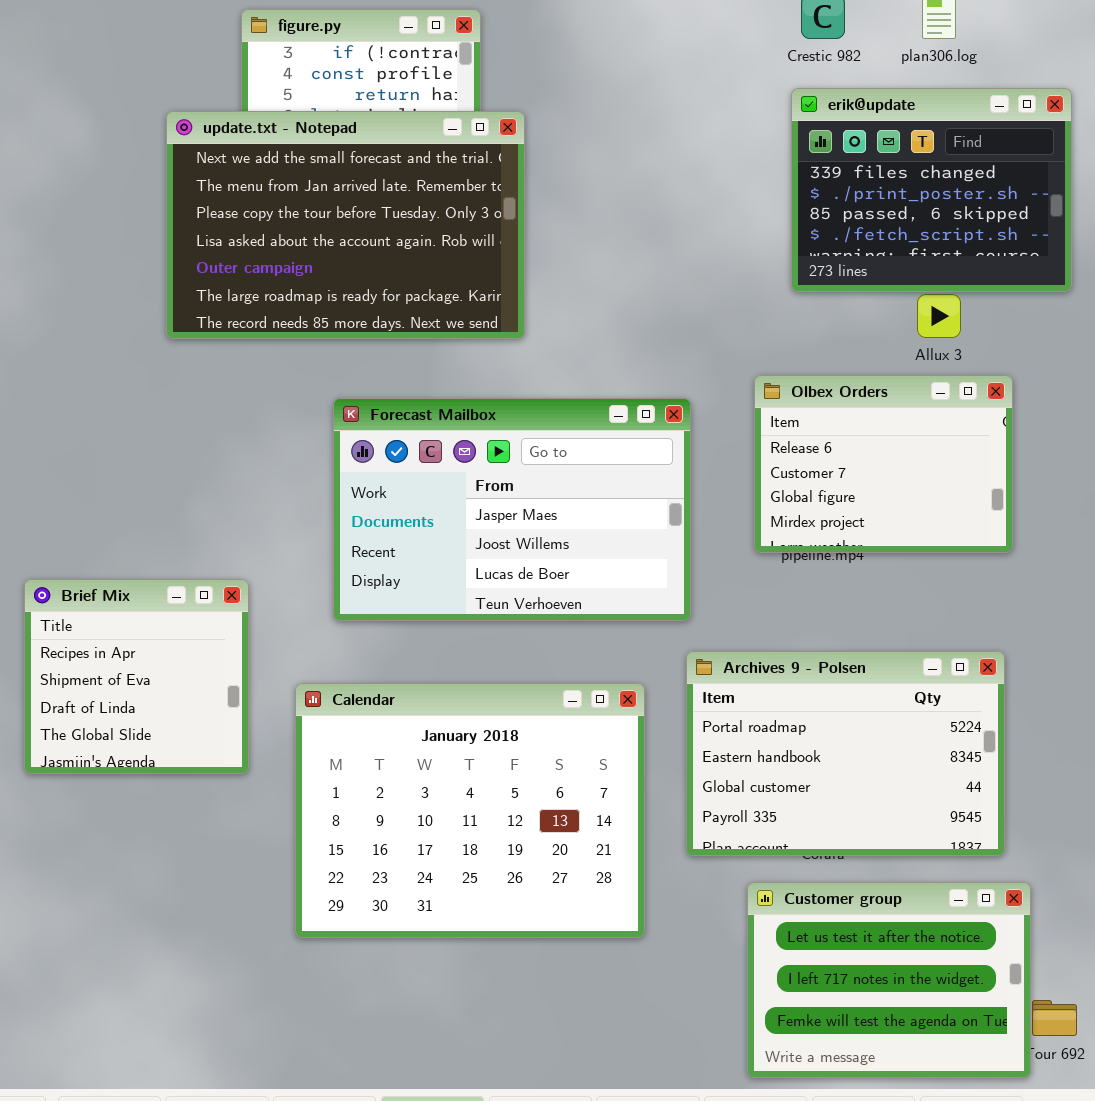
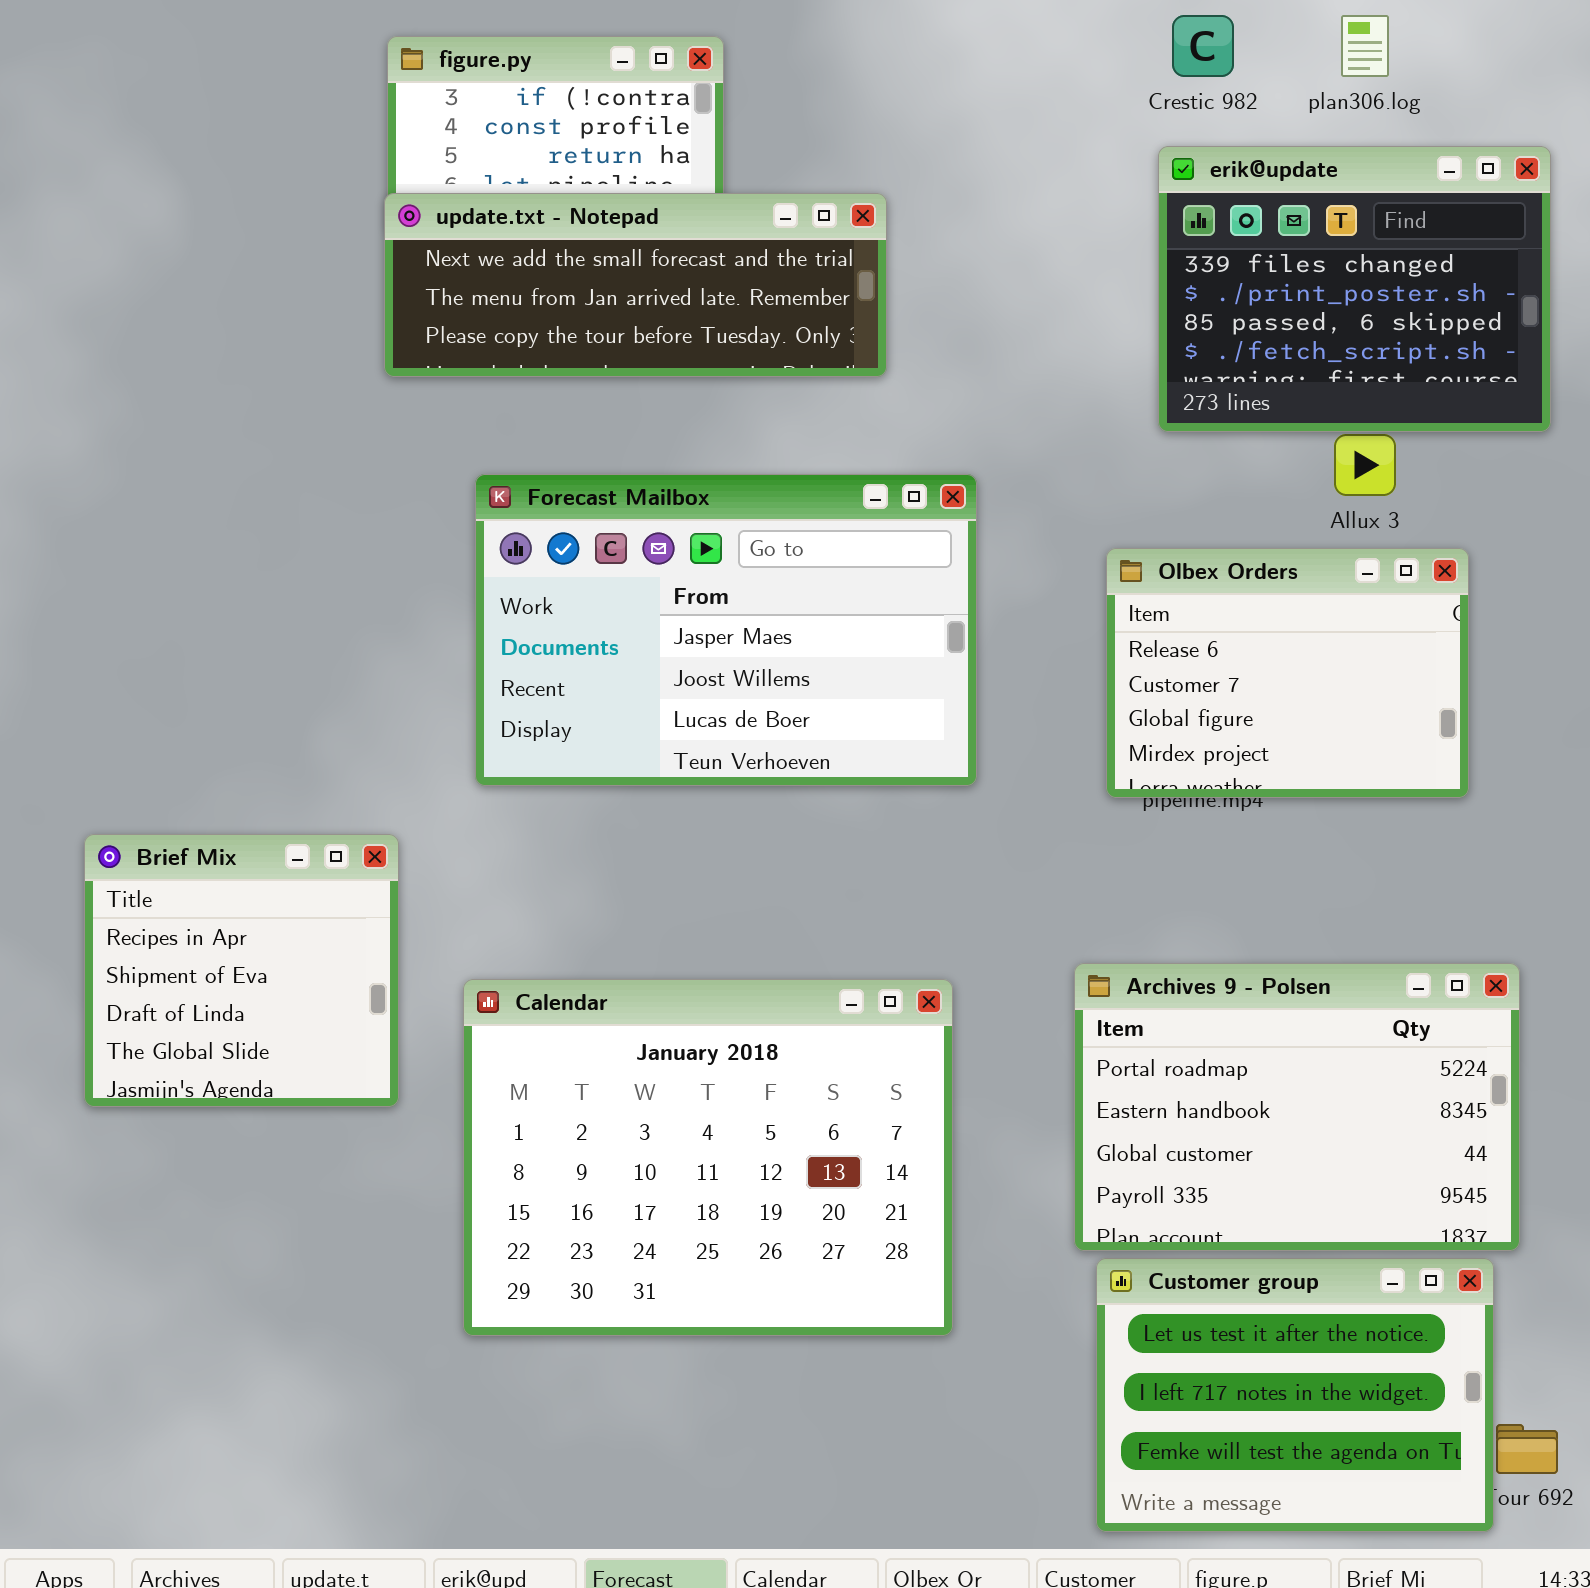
update.txt - Notepad: [166,111,525,339] -> [384,193,887,377], moved, resized
Forecast Mailbox: [333,398,691,621] -> [475,474,977,786], moved
Archives 9 - Polsen: [686,651,1005,856] -> [1074,963,1520,1251], moved

